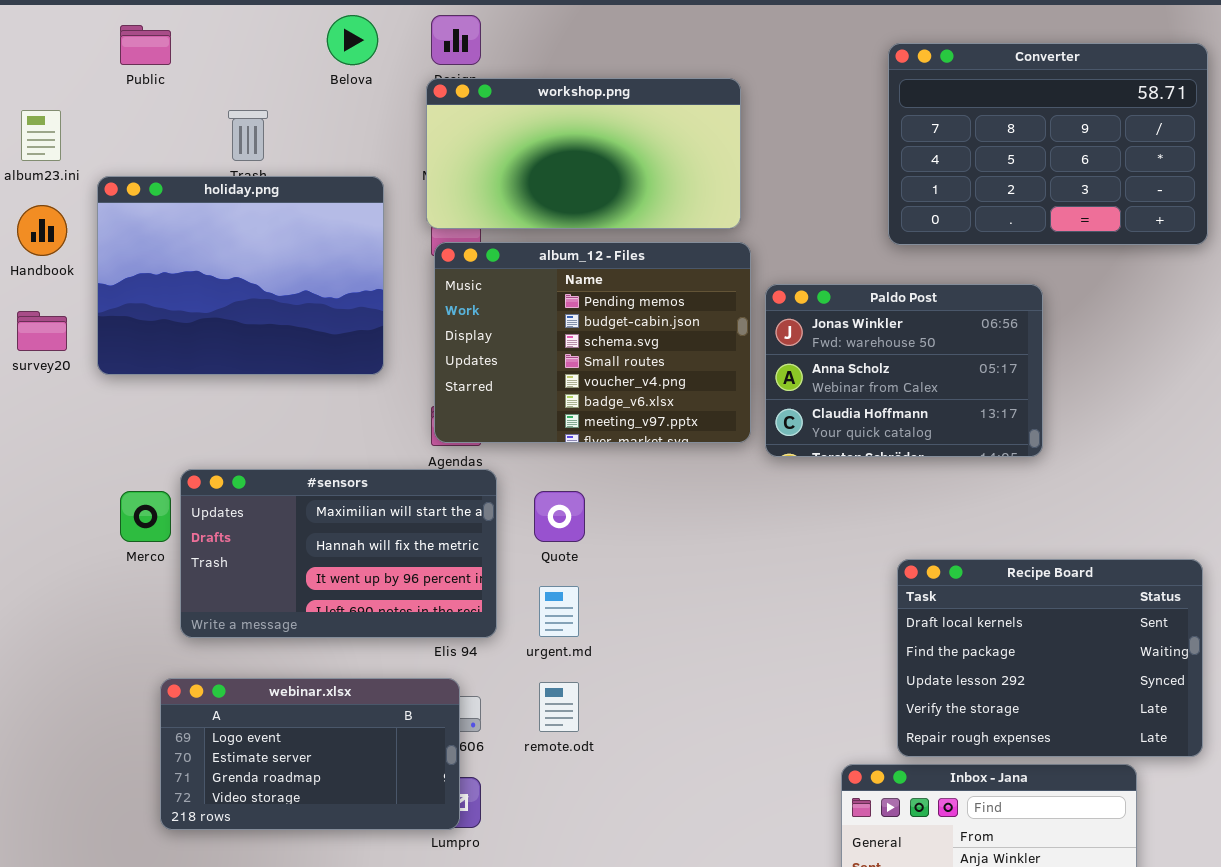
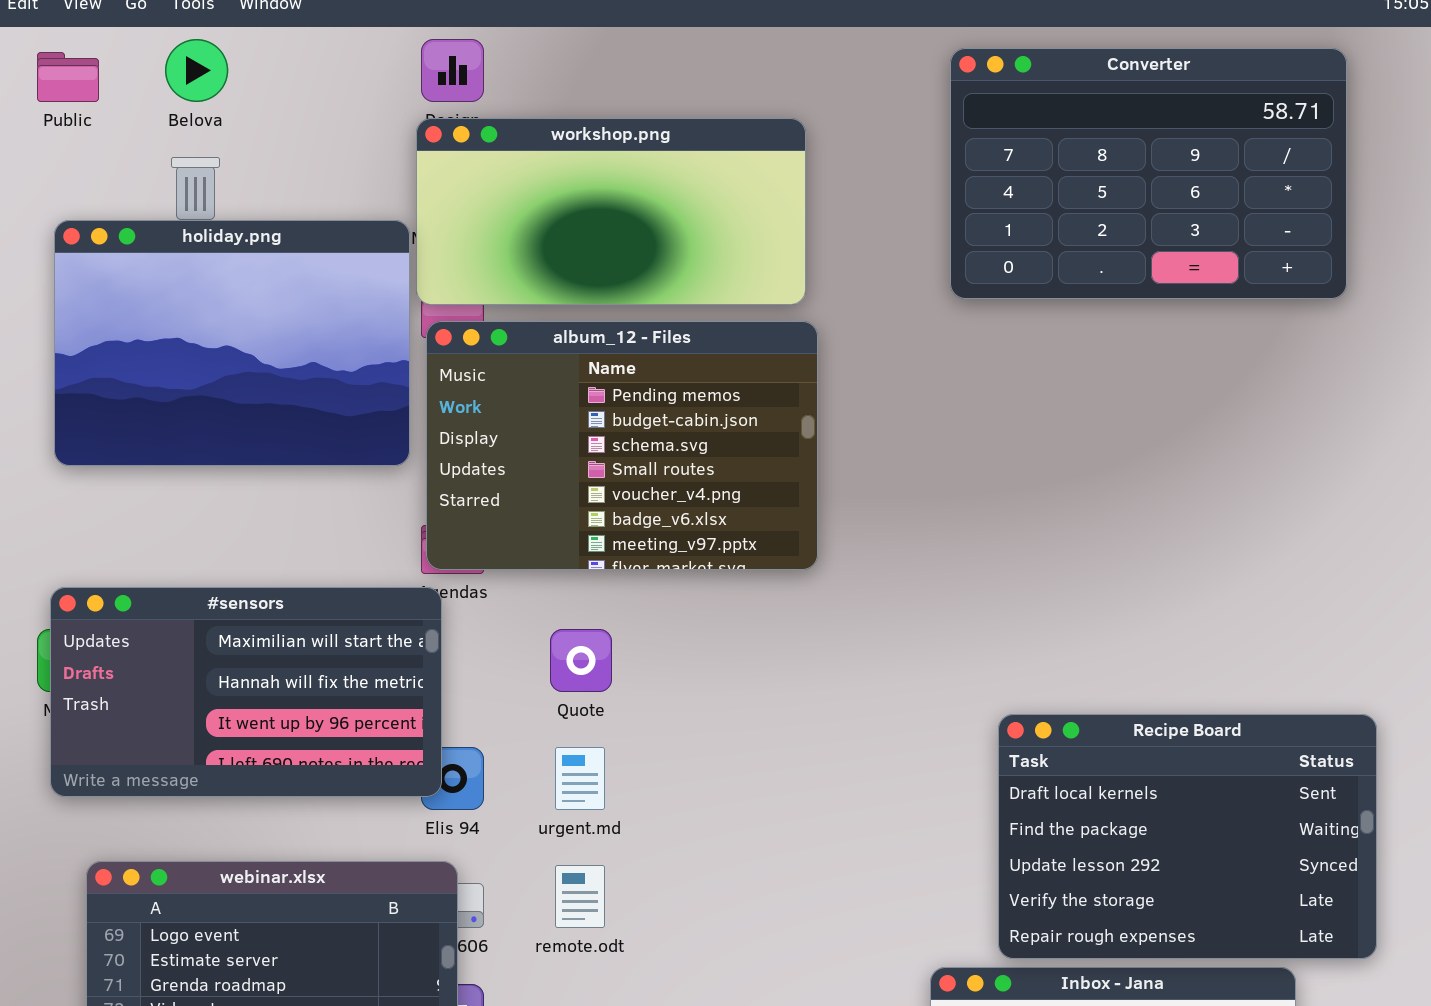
Belova: [327,15,378,65] -> [165,39,228,102], moved
Converter: [888,43,1208,245] -> [950,48,1347,299], moved
holiday.png: [97,176,384,375] -> [54,220,410,466], moved
Paldo Post: [765,284,1043,457] -> none, closed
#sensors: [180,469,497,638] -> [50,587,442,797], moved

